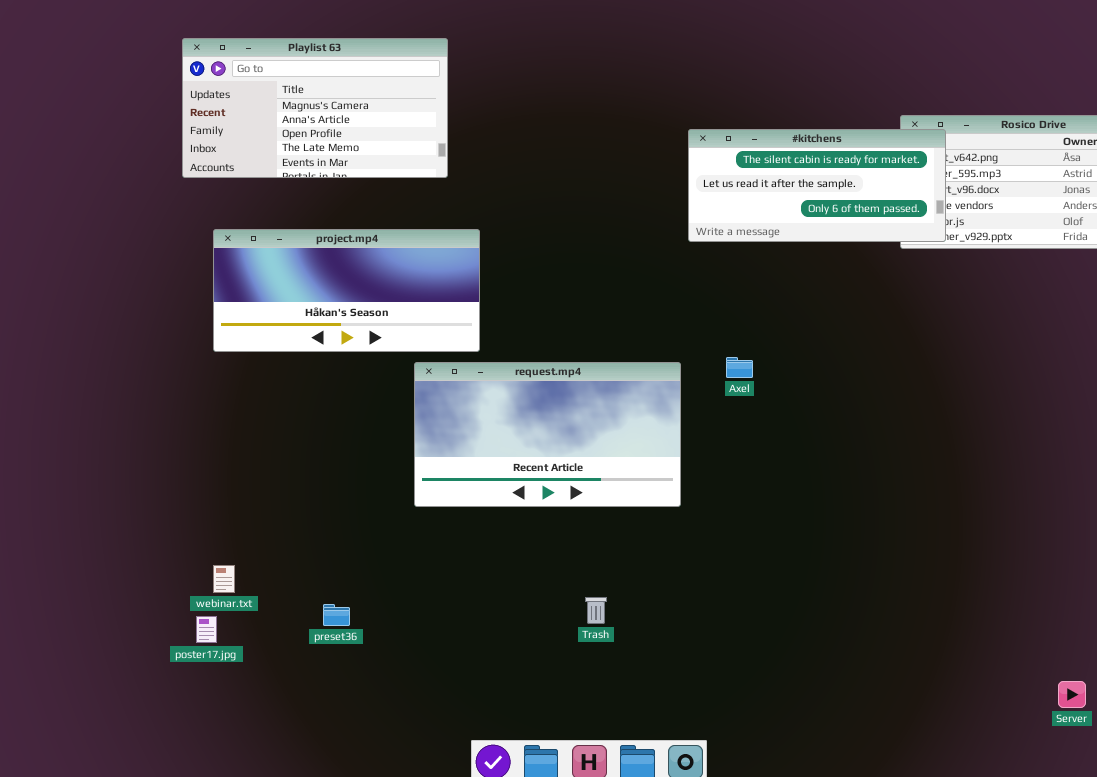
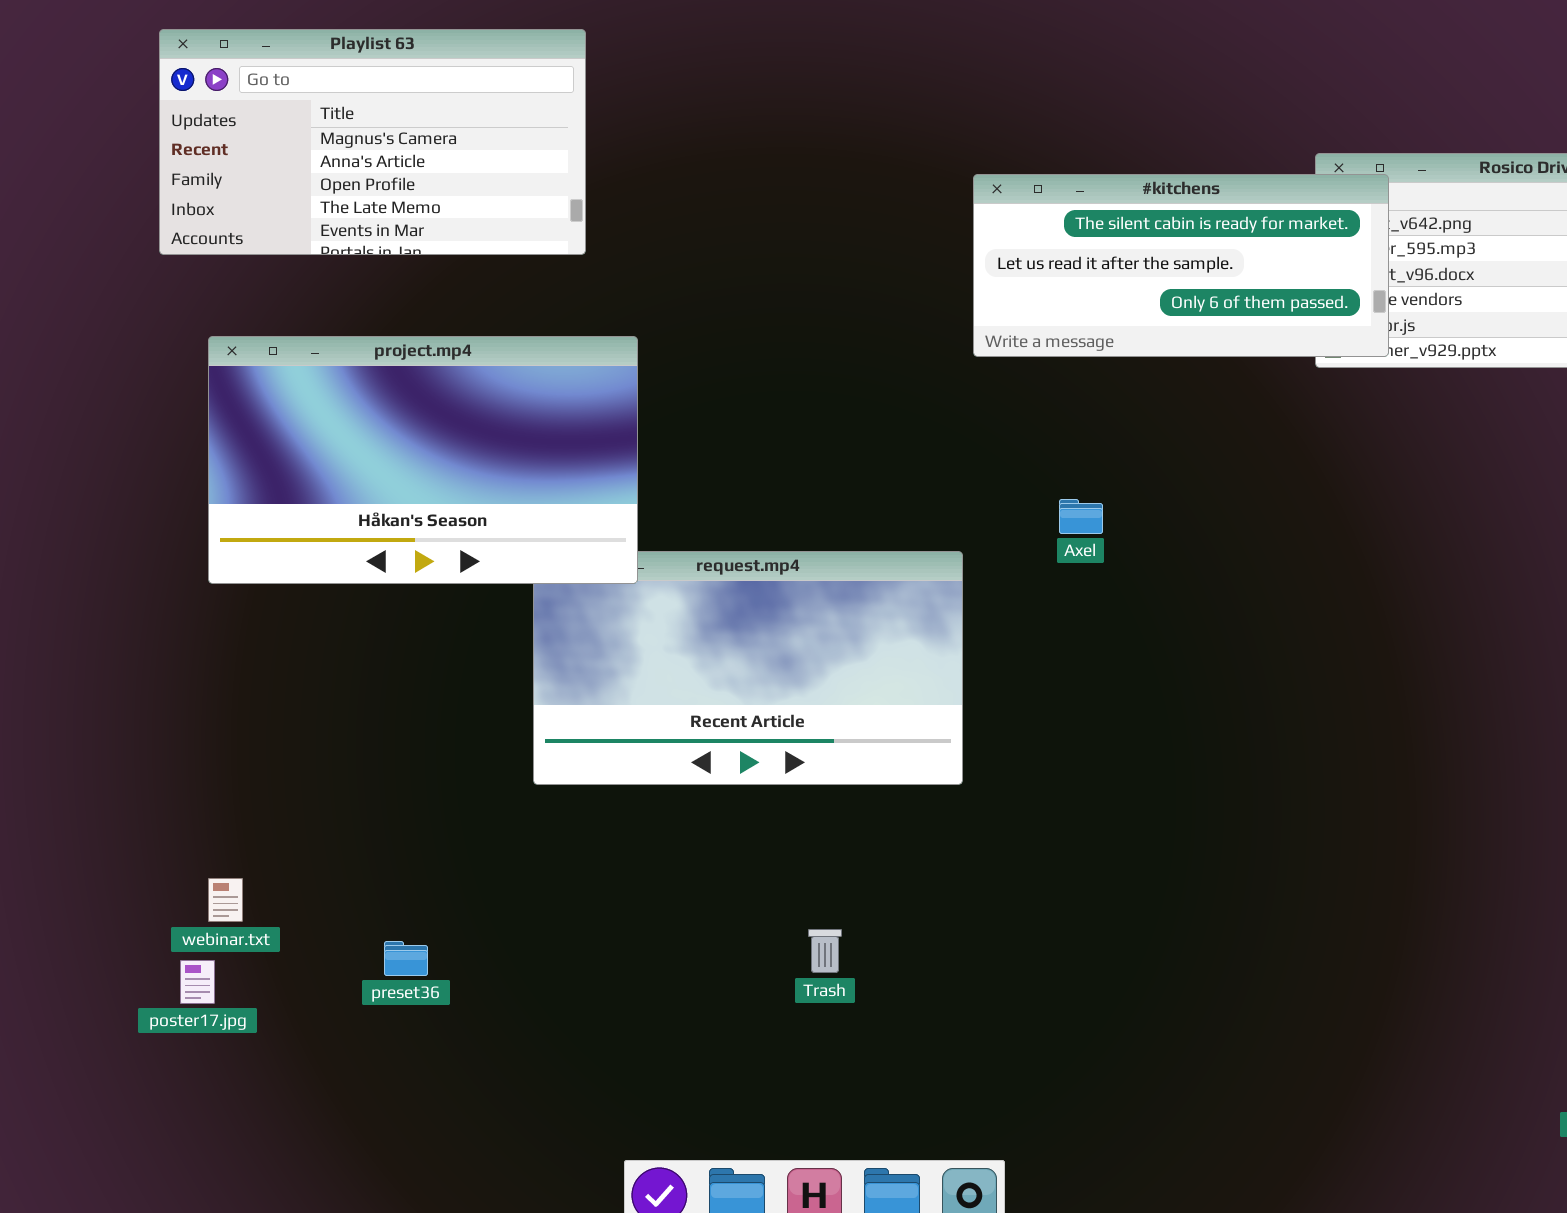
project.mp4: [213,229,480,352] -> [208,336,638,584], resized
Axel: [726,357,753,378] -> [1059,499,1103,534], moved

